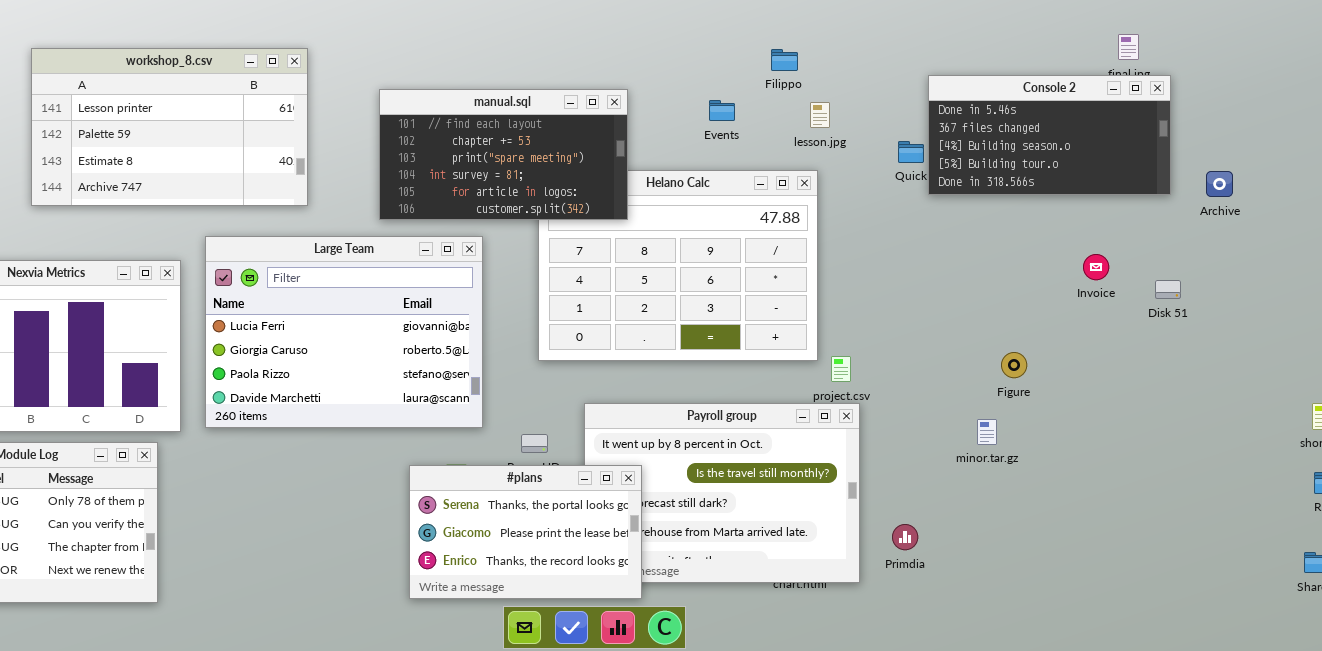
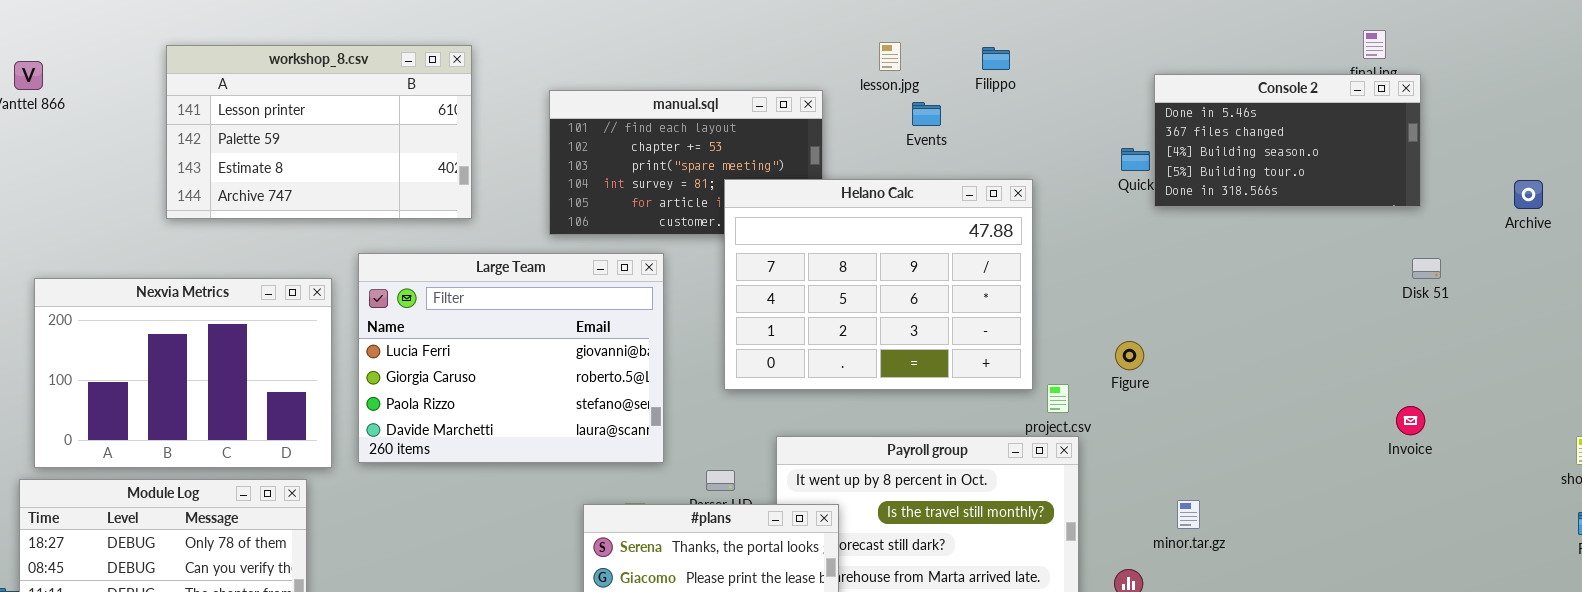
lesson.jpg: [810,102,830,128] -> [879,42,901,71], moved
Helano Calc: [538,170,818,361] -> [724,179,1033,390], raised
Archive: [1206,171,1233,197] -> [1514,180,1543,209], moved
Invoice: [1083,254,1109,280] -> [1396,406,1425,435], moved
Disk 51: [1155,280,1181,299] -> [1412,258,1441,279], moved
Figure: [1001,352,1027,378] -> [1115,341,1144,370], moved
minor.tar.gz: [977,419,997,445] -> [1177,500,1200,529], moved

